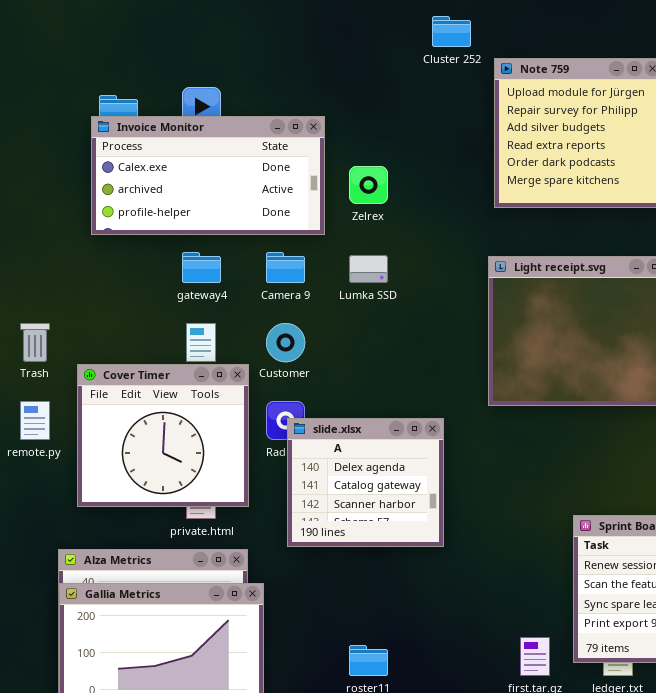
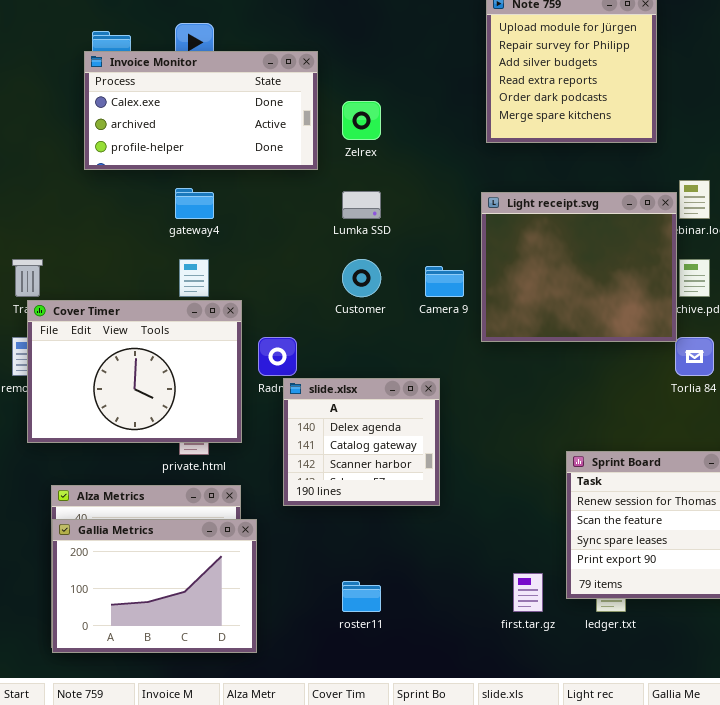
Camera 9: [266,252,305,283] -> [425,266,464,297], moved
Customer: [266,323,305,362] -> [342,259,381,297], moved
Cover Timer: [77,364,249,507] -> [27,300,242,443], resized
slide.xlsx: [287,418,444,547] -> [283,378,440,506], moved

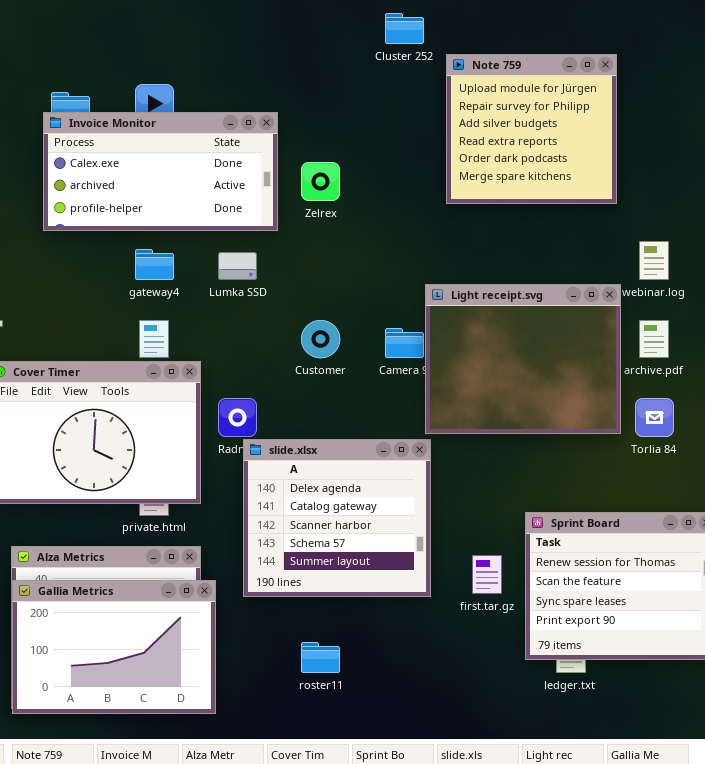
Lumka SSD: [342,191,381,219] -> [218,252,257,280], moved
Light receipt.svg: [481,192,677,342] -> [425,284,621,434], moved
slide.xlsx: [283,378,440,506] -> [243,439,431,597], resized
first.tar.gz: [513,573,543,612] -> [472,555,502,594], moved

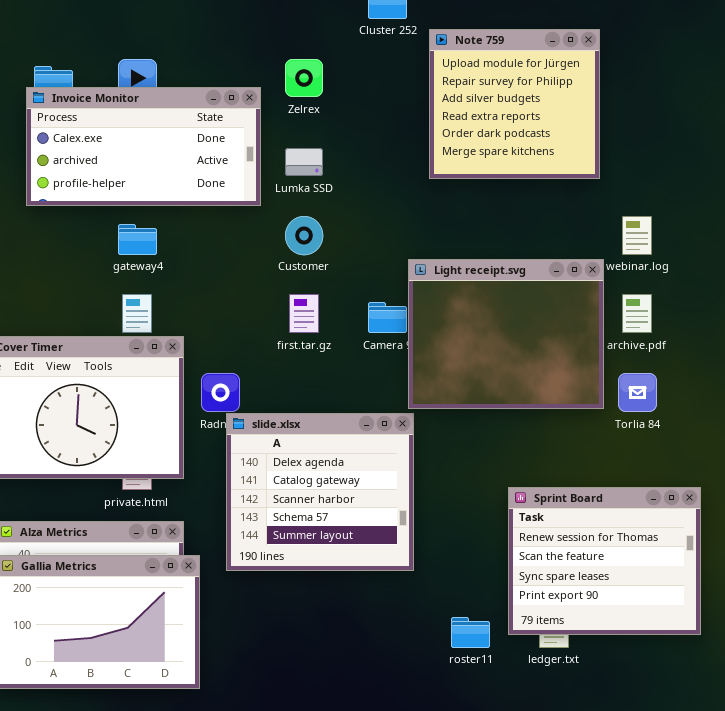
Zelrex: [301,162,340,201] -> [285,59,323,97], moved
Lumka SSD: [218,252,257,280] -> [285,148,323,176], moved
Customer: [301,320,340,358] -> [285,216,323,255], moved
first.tar.gz: [472,555,502,594] -> [289,294,319,333], moved
roster11: [301,642,340,673] -> [451,617,490,648], moved

